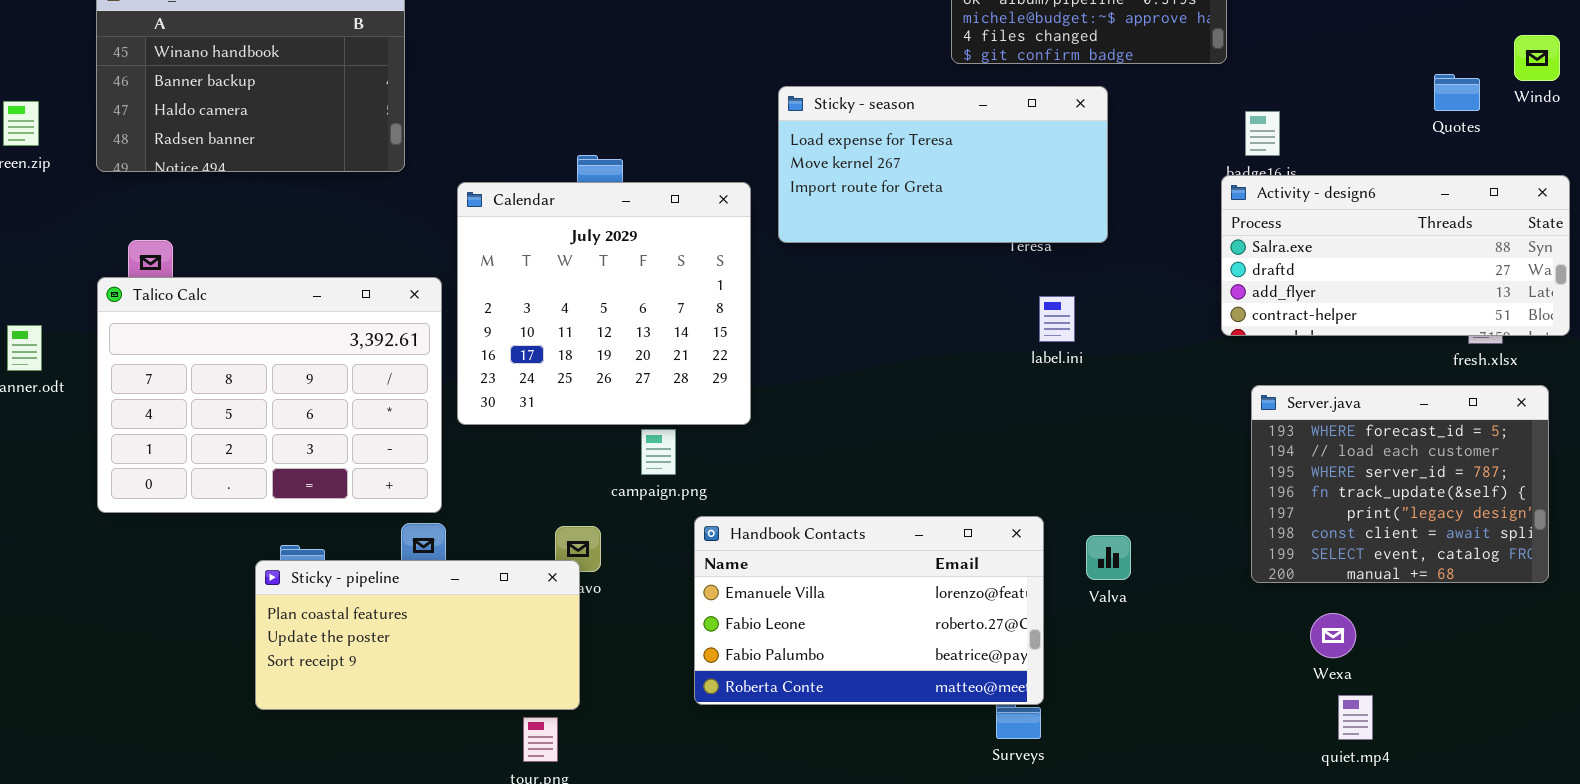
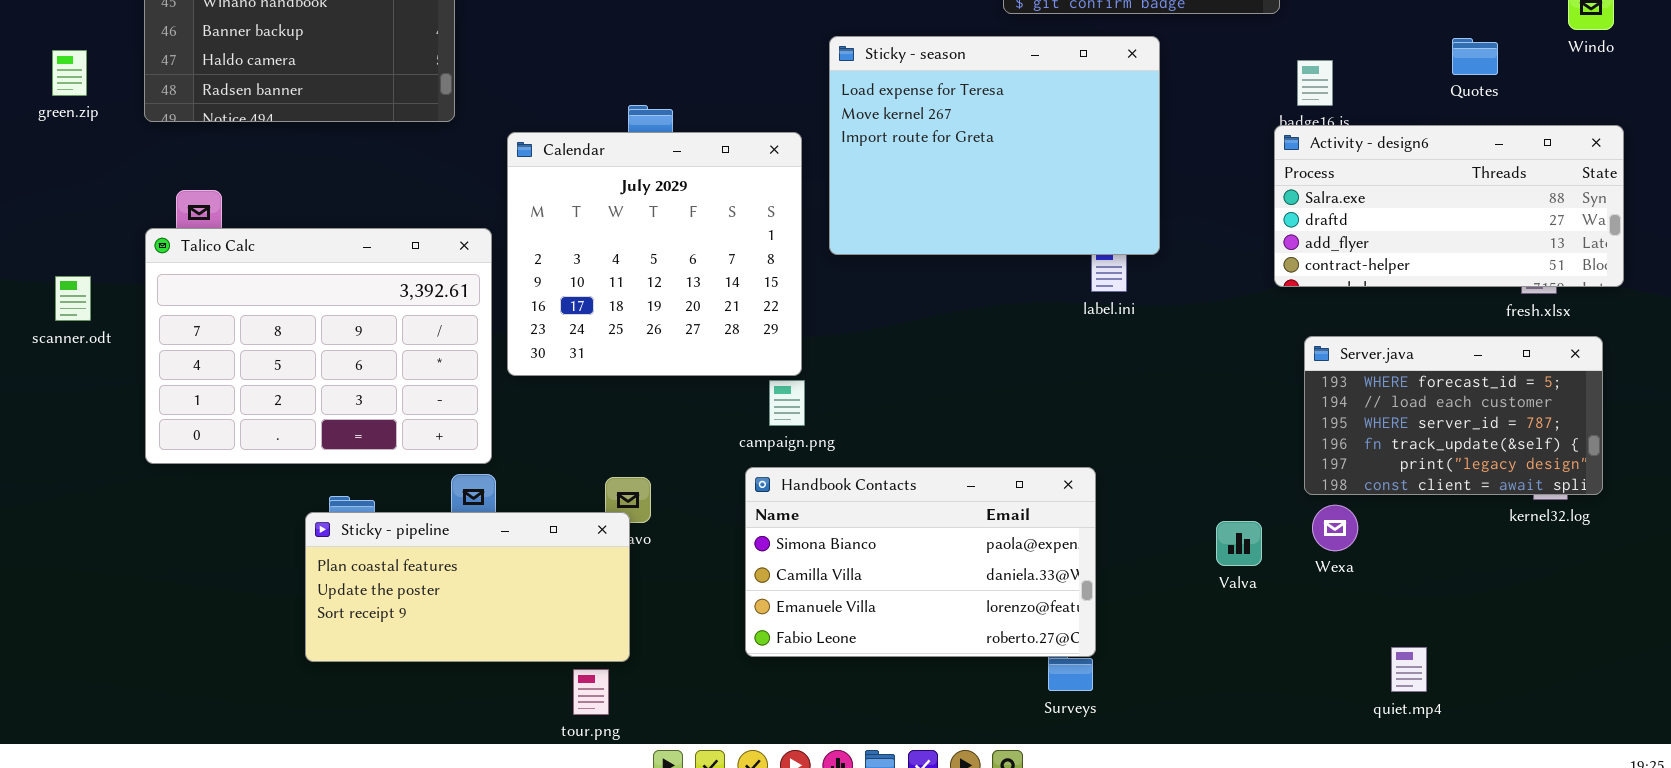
Quotes: [1434,74,1480,111] -> [1452,38,1498,75], moved
Sticky - season: [778,86,1108,243] -> [829,36,1160,255], resized
Server.java: [1251,385,1549,583] -> [1304,336,1603,495], resized
campaign.png: [641,429,676,475] -> [769,380,805,426], moved
Handbook Contacts: [694,516,1044,705] -> [745,467,1096,657], scrolled up 2 rows
Valva: [1086,535,1131,580] -> [1216,521,1262,566], moved
Wexa: [1310,613,1356,658] -> [1312,505,1358,551], moved

